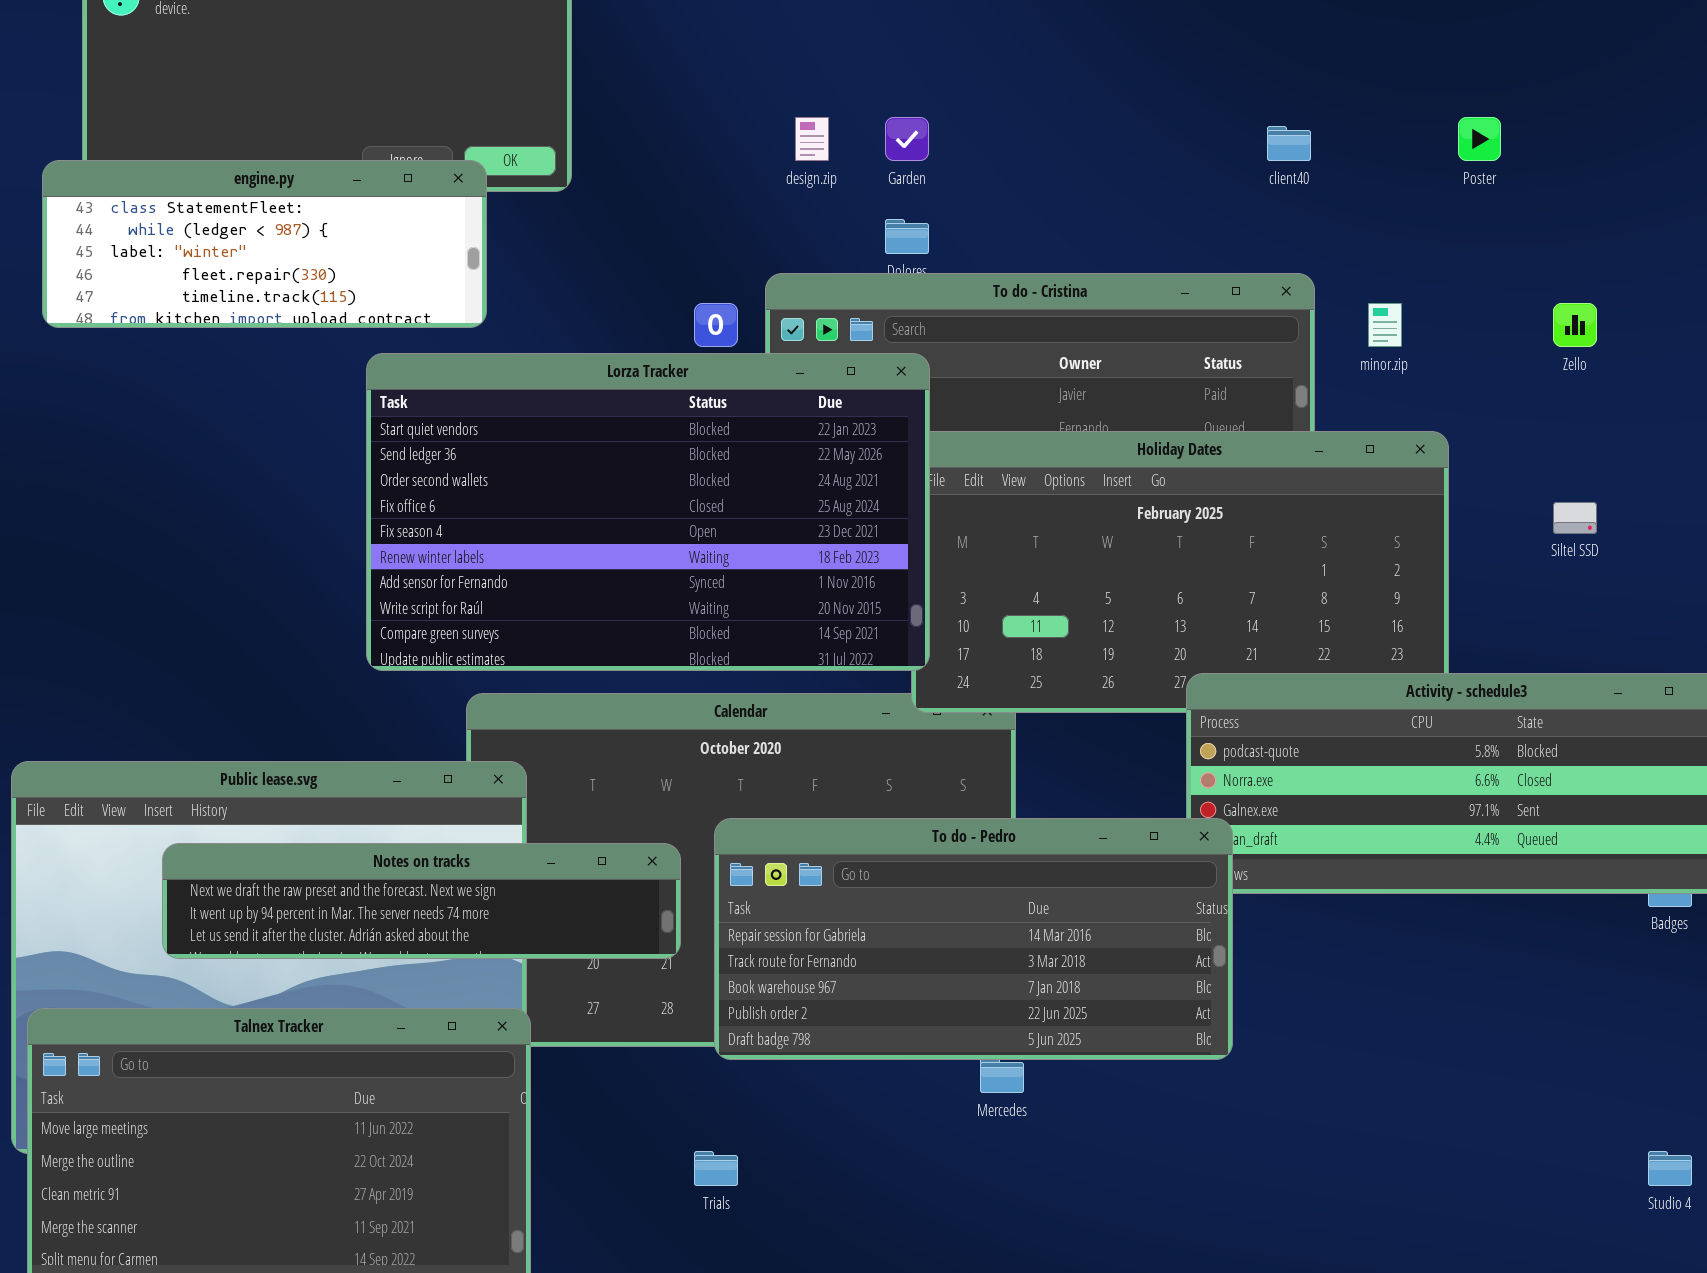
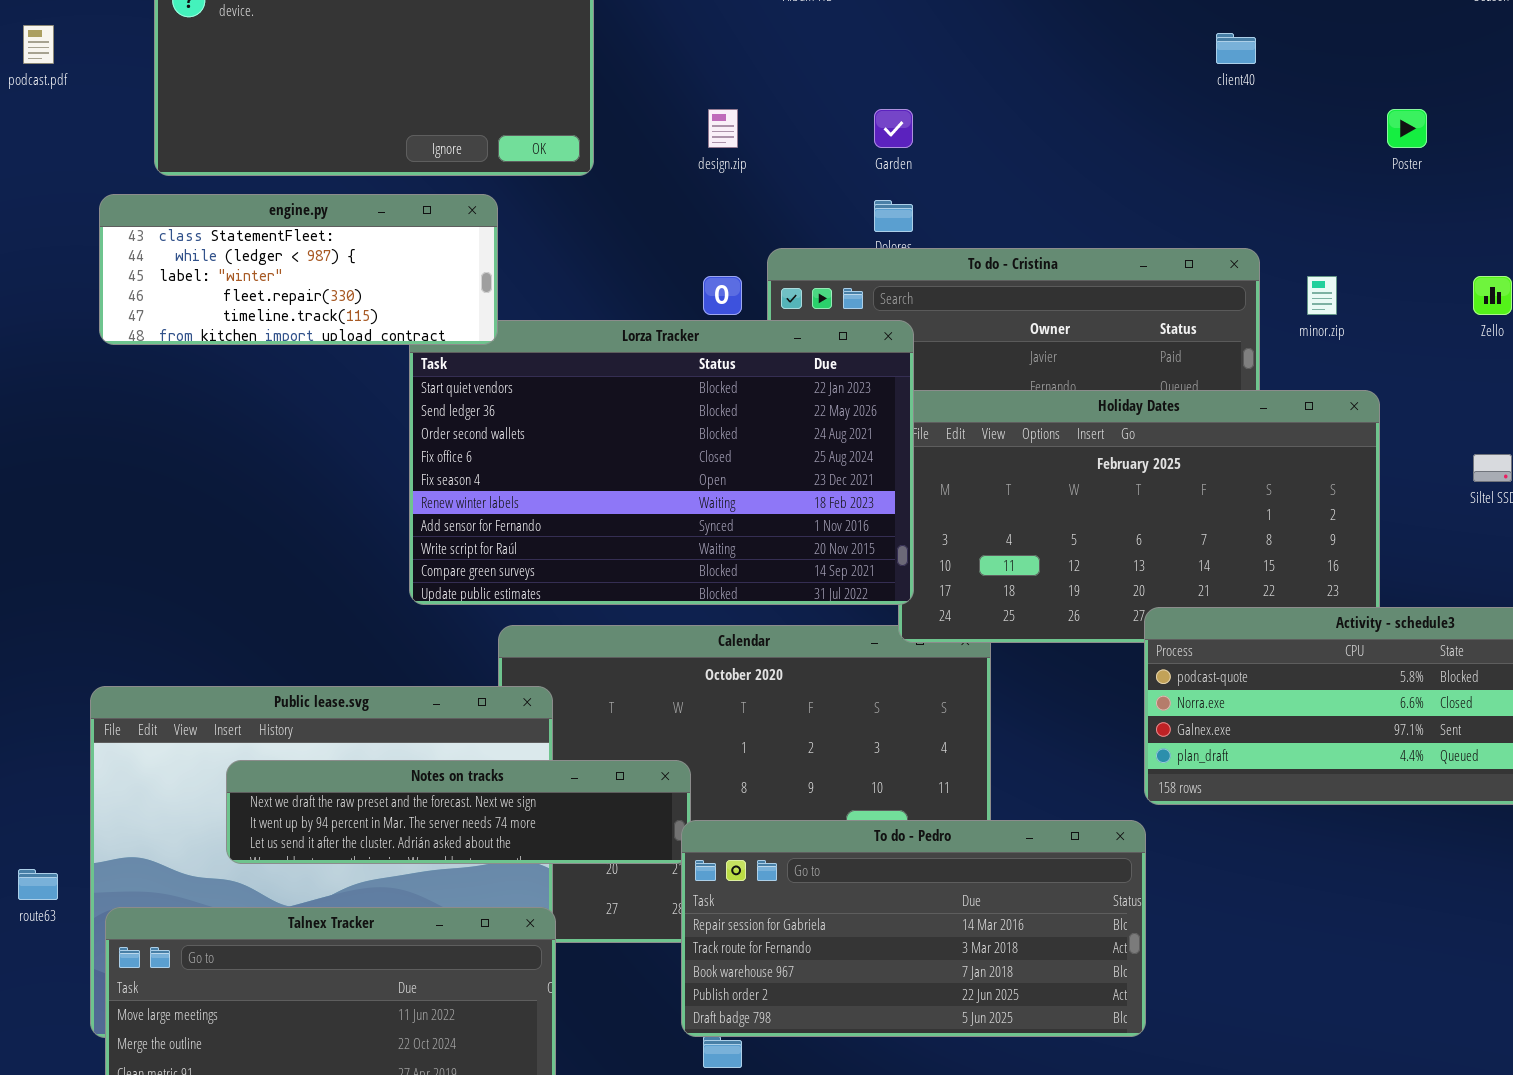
design.zip: [795,117,829,161] -> [708,109,738,148], moved
client40: [1267,126,1311,161] -> [1216,33,1256,64], moved
engine.py: [42,160,487,328] -> [99,194,498,345], moved
To do - Pedro: [714,818,1233,1060] -> [681,820,1146,1037], moved

